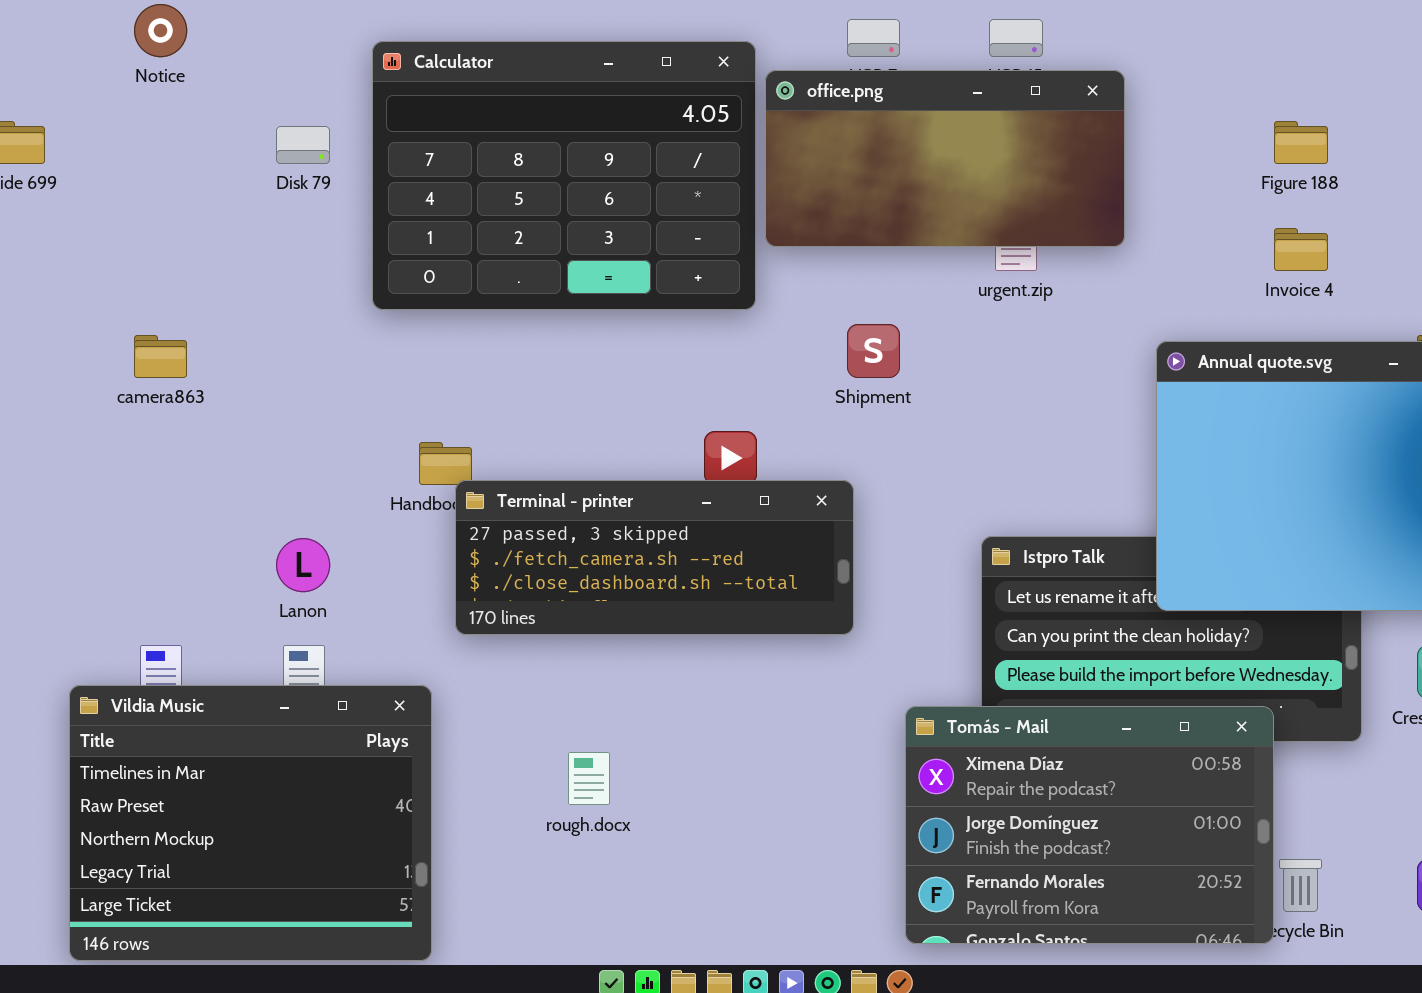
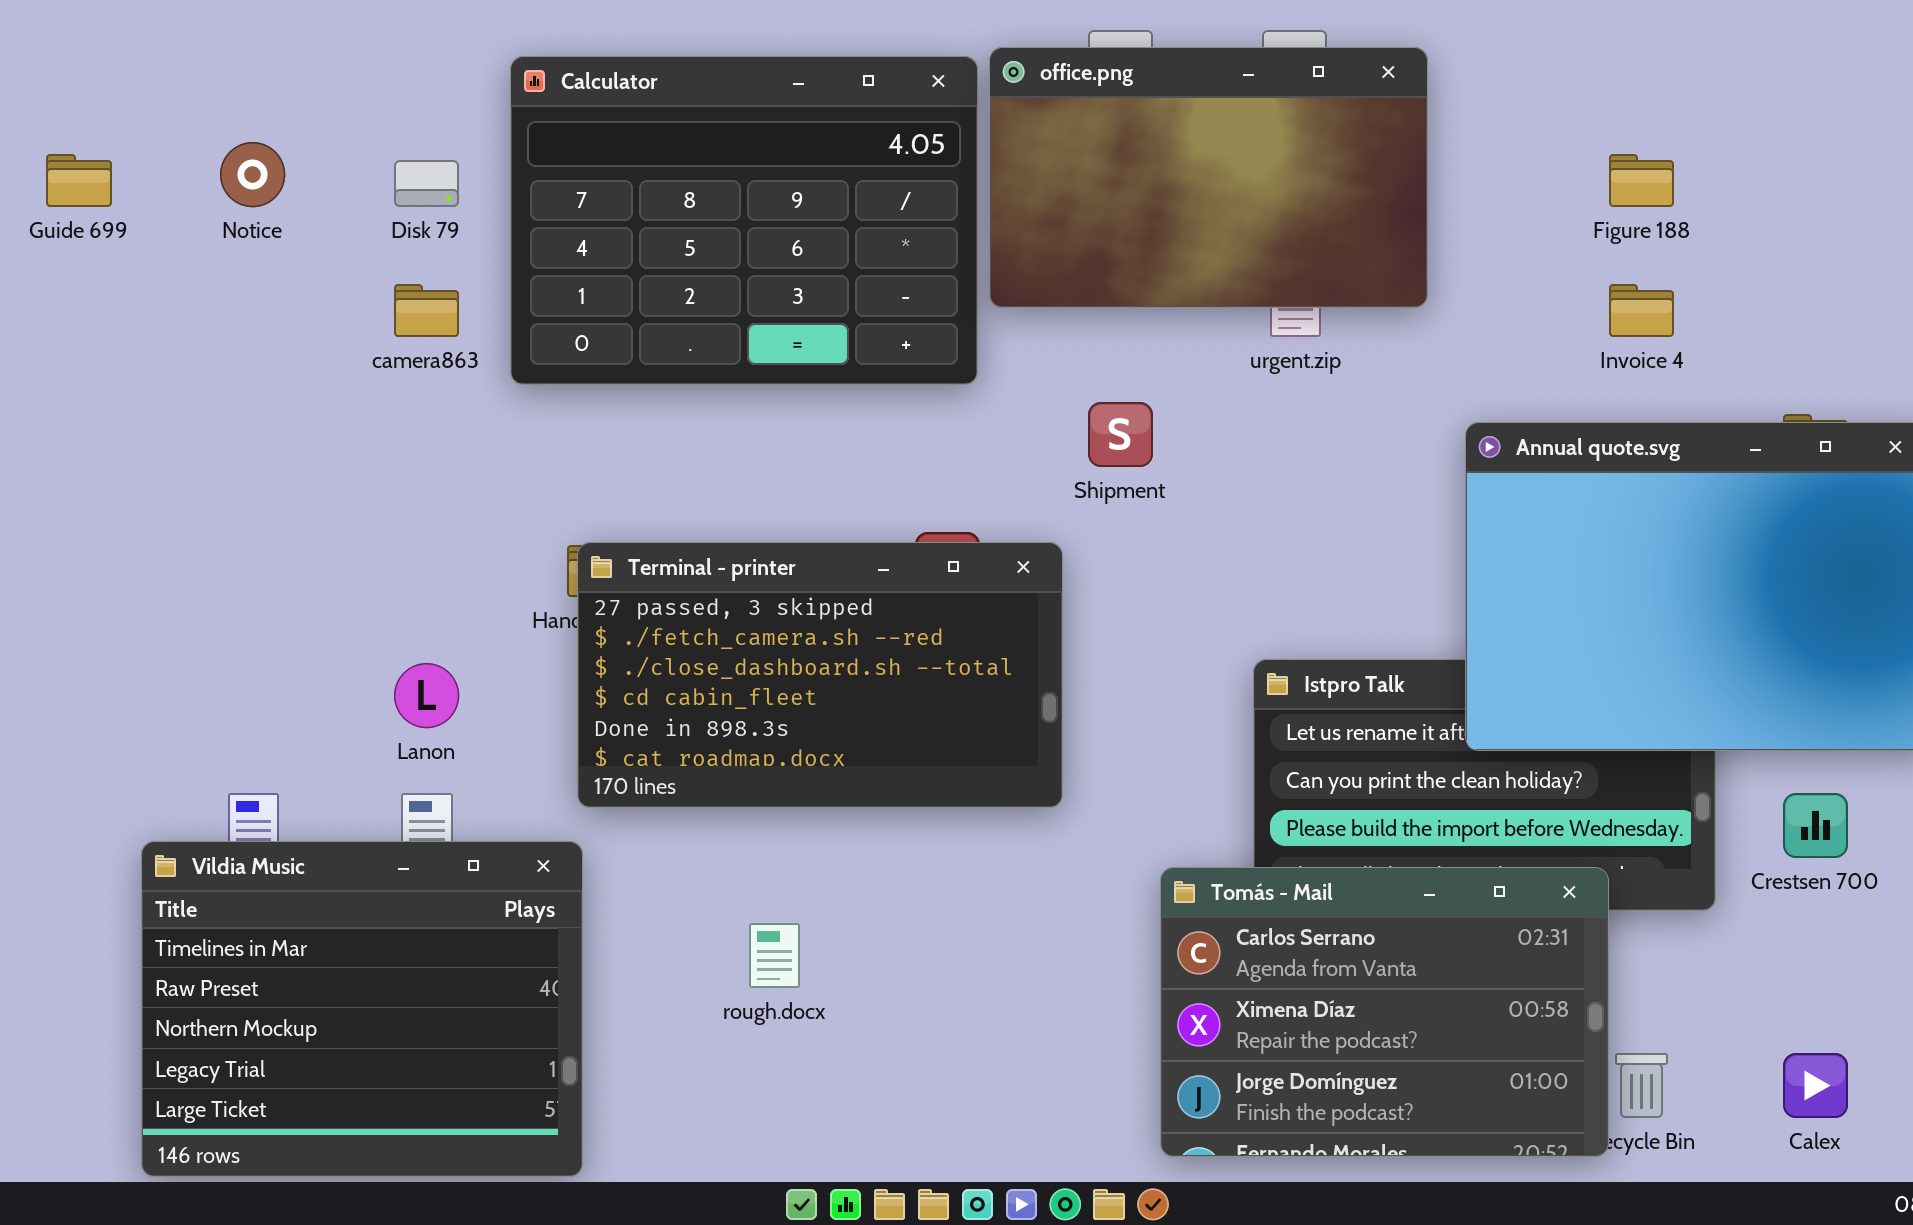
Notice: [134,4,187,57] -> [220,142,285,207], moved
office.png: [765,70,1125,247] -> [989,47,1428,308], resized
camera863: [134,335,187,378] -> [394,284,459,337], moved
Terminal - printer: [455,480,854,635] -> [577,542,1063,808], moved, resized
Tomás - Mail: [905,706,1274,944] -> [1160,867,1609,1157], scrolled up 1 row

